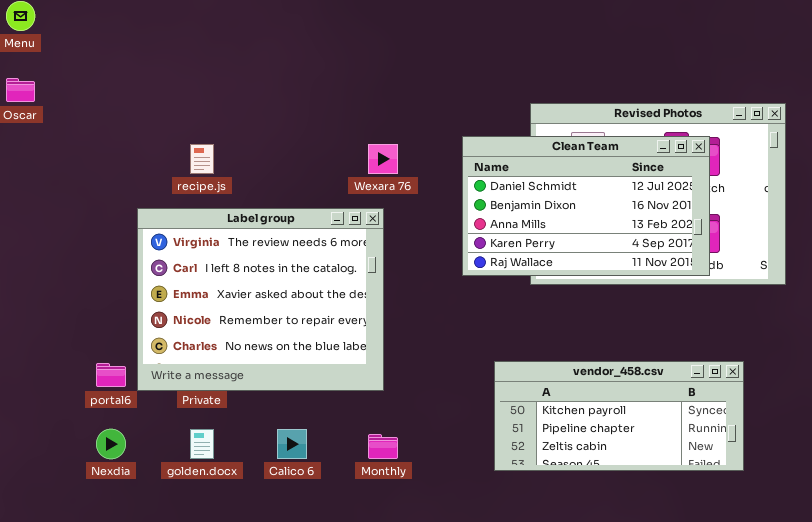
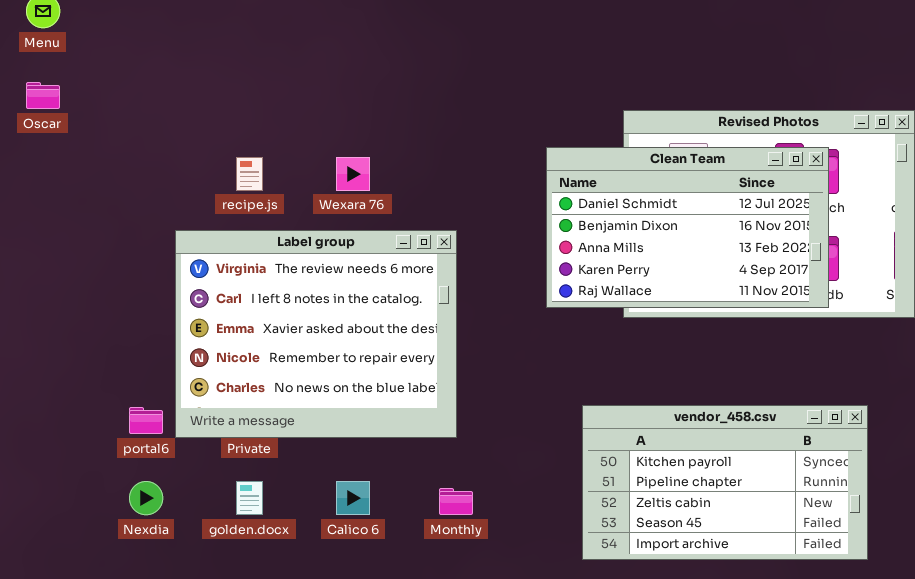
Wexara 76: [368,144,398,174] -> [336,157,370,191], moved
vendor_458.csv: [494,361,744,471] -> [582,405,868,560], resized

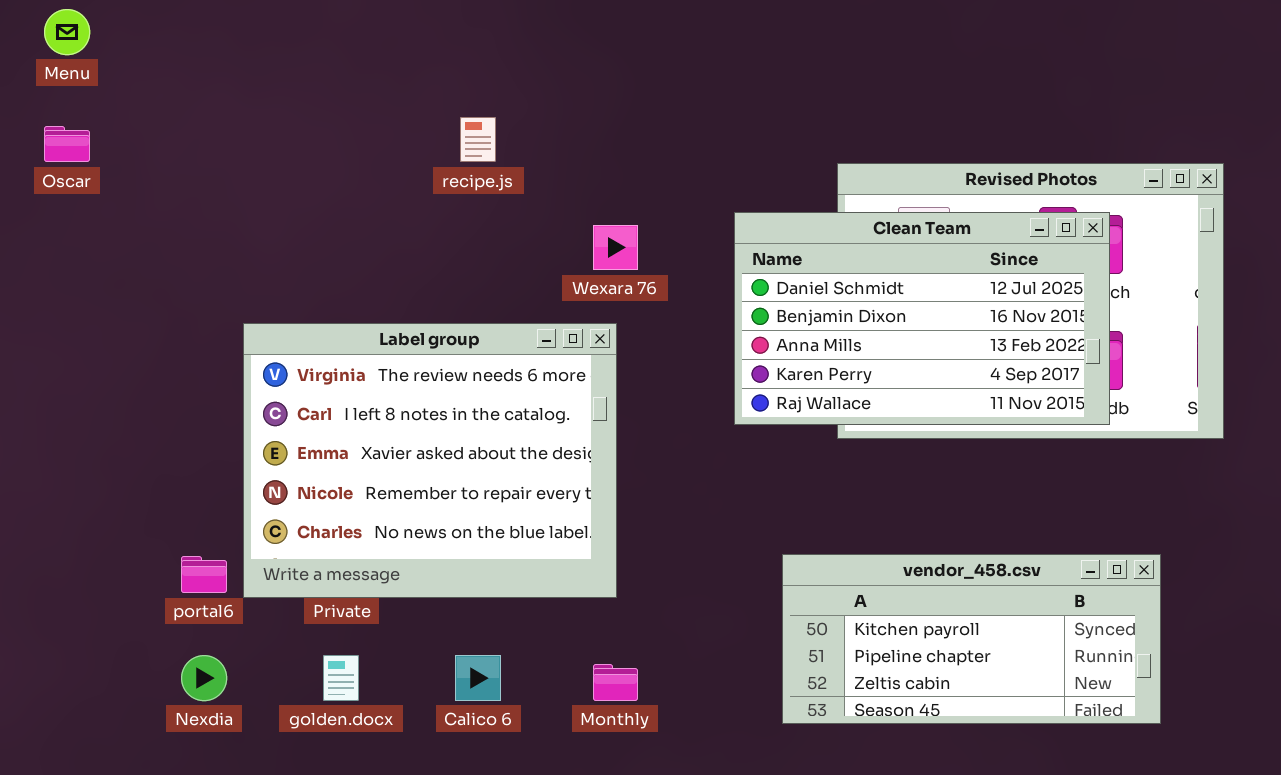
recipe.js: [236,157,263,191] -> [460,117,496,162], moved
Wexara 76: [336,157,370,191] -> [593,225,638,270], moved
vendor_458.csv: [582,405,868,560] -> [782,554,1161,724], resized

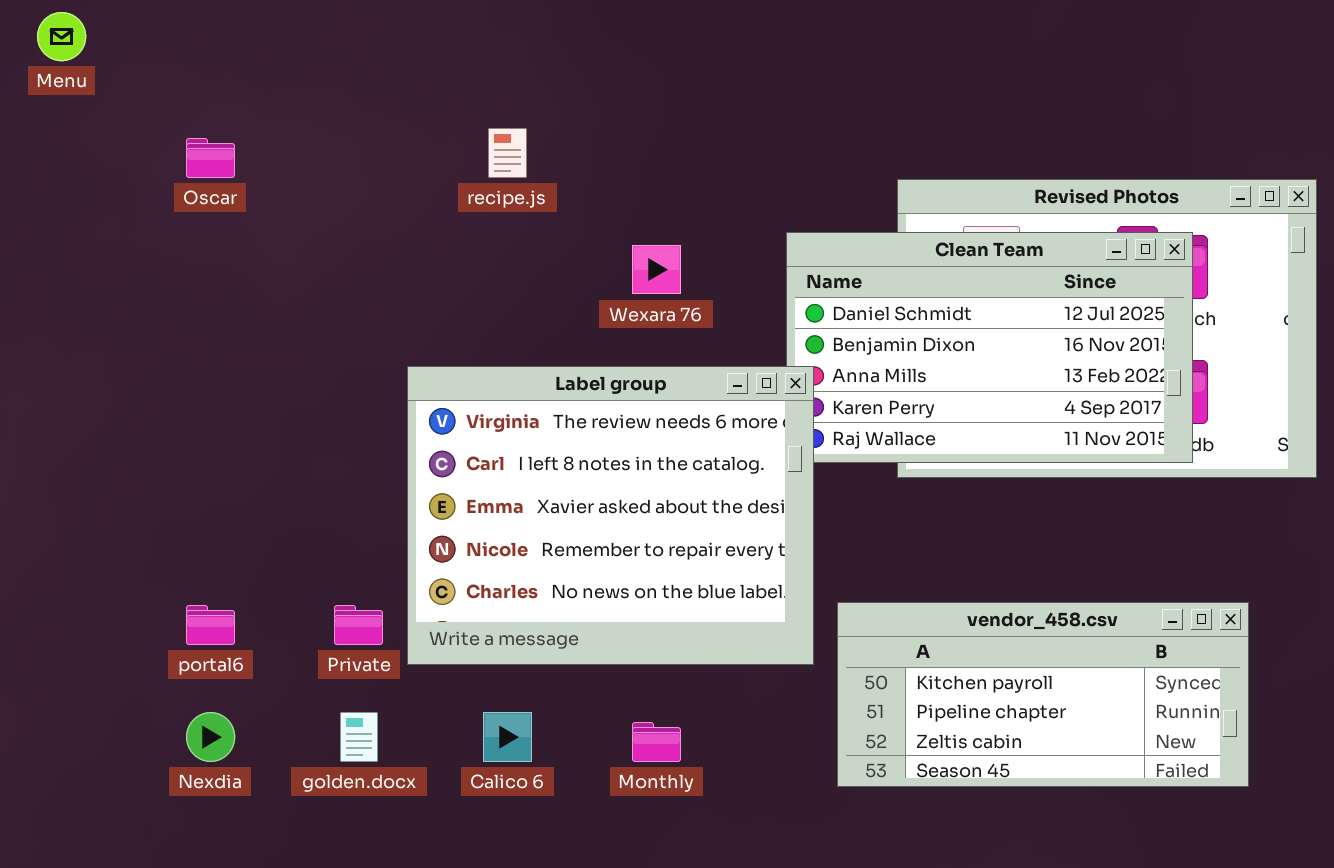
Oscar: [44,126,90,162] -> [186,138,235,178], moved
Label group: [243,323,617,598] -> [407,366,814,665], moved

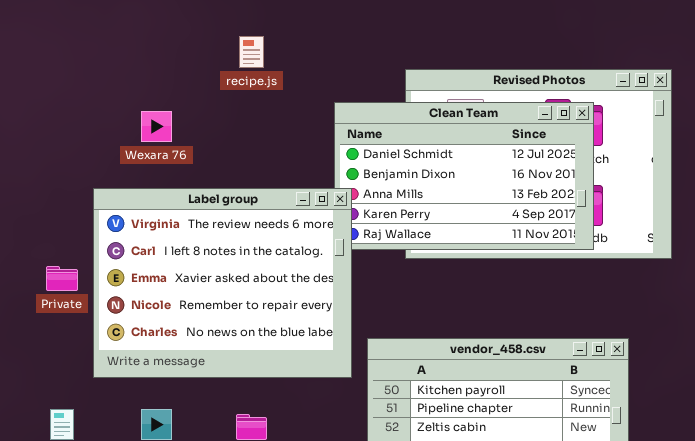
recipe.js: [488,128,527,178] -> [239,36,264,68], moved
Wexara 76: [632,245,681,294] -> [141,111,172,142], moved
Private: [334,605,383,645] -> [46,266,78,291], moved

